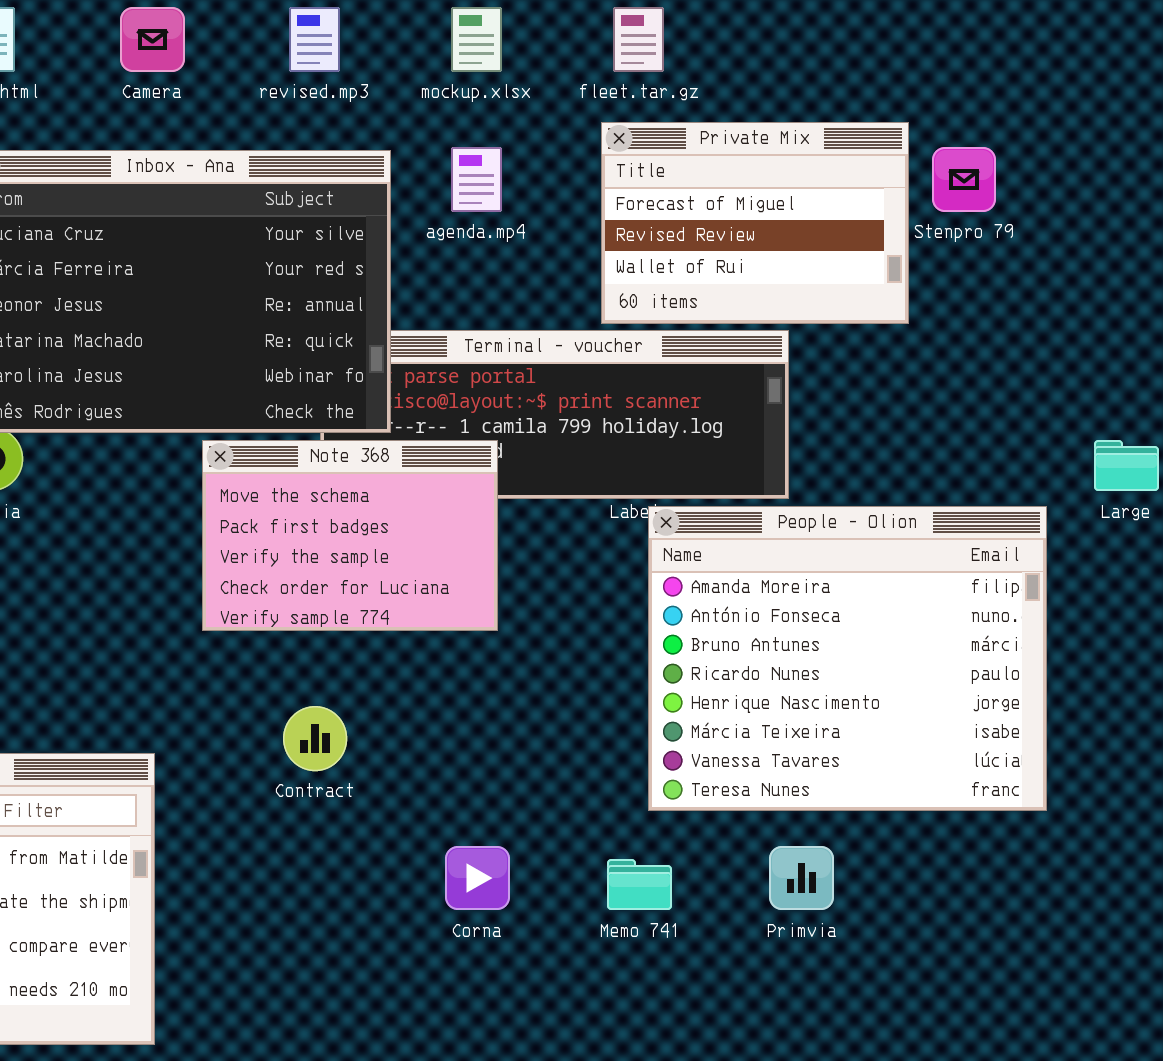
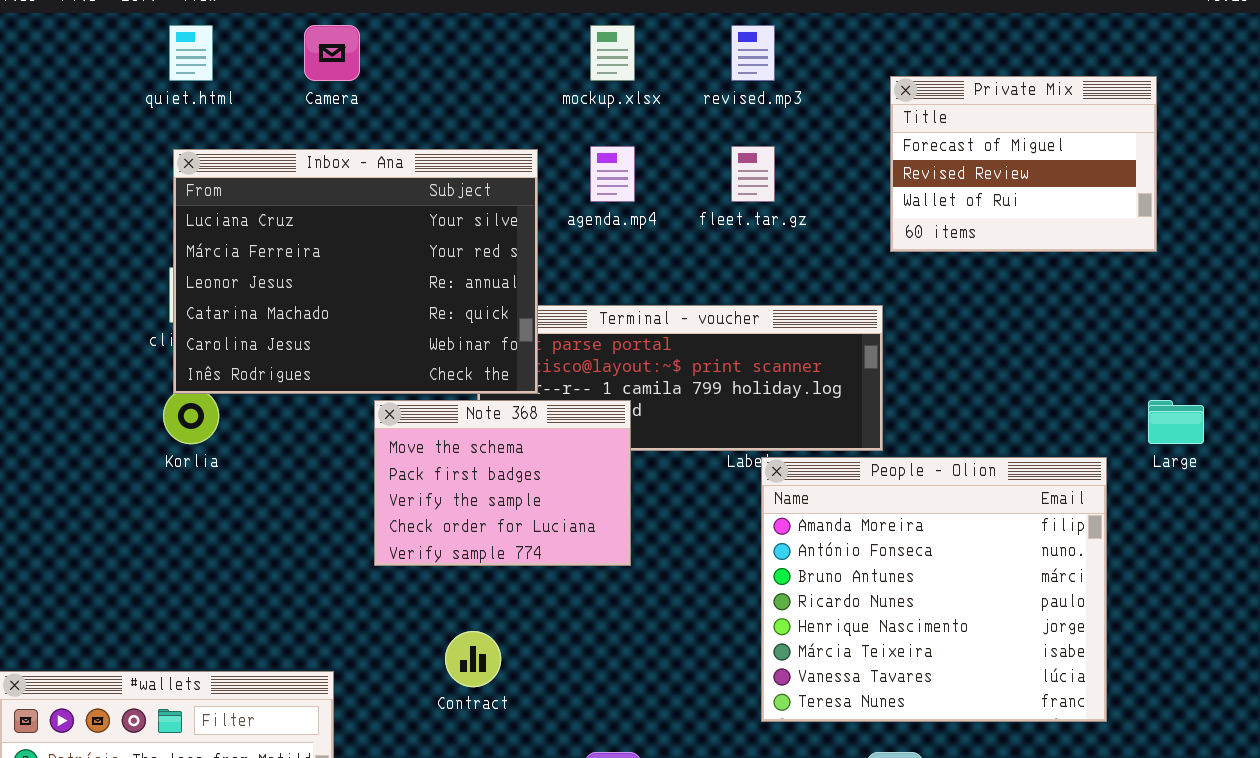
revised.mp3: [289,7,340,72] -> [731,25,775,81], moved
fleet.tar.gz: [613,7,664,72] -> [731,146,775,202], moved
Private Mix: [601,122,909,324] -> [890,76,1157,252], moved

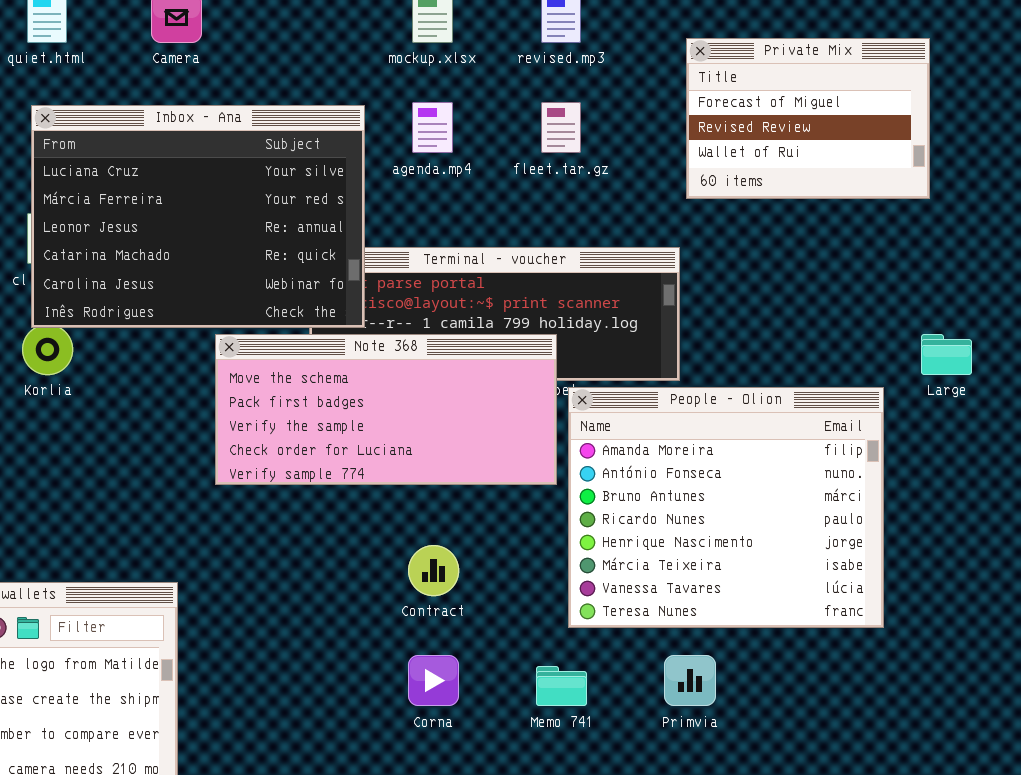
Note 368: [374,400,631,566] -> [215,334,557,485], resized
Contract: [445,631,501,687] -> [408,545,459,596], moved

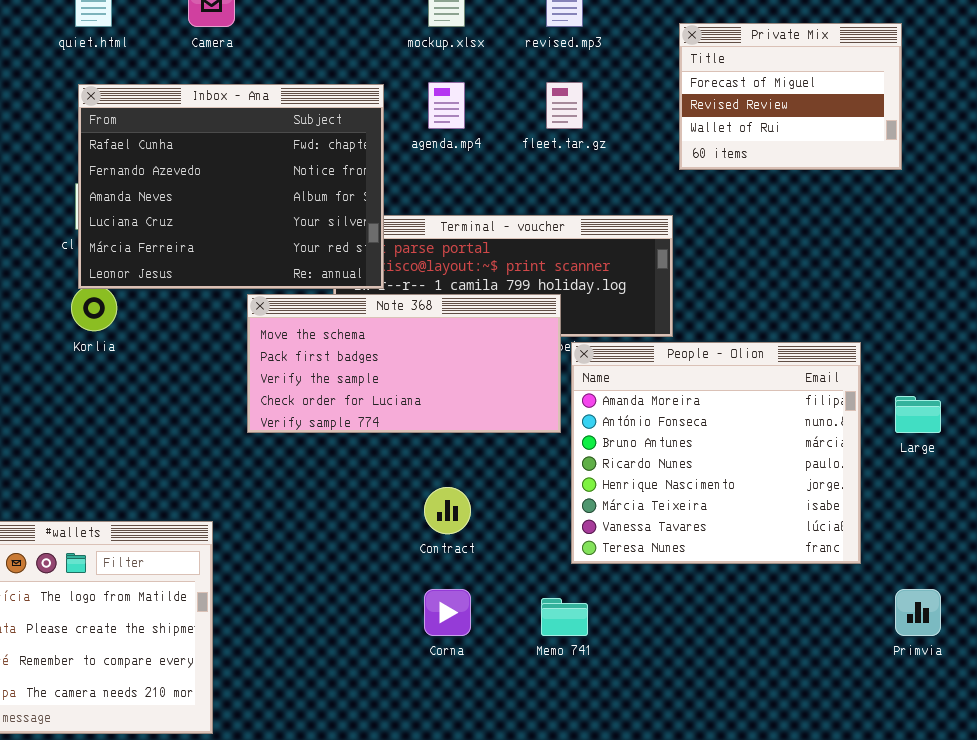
Inbox - Ana: [31,105,365,328] -> [78,84,384,289], scrolled up 3 rows
Large: [921,334,972,375] -> [895,396,941,433], moved
Primvia: [664,655,716,706] -> [895,589,941,636], moved

